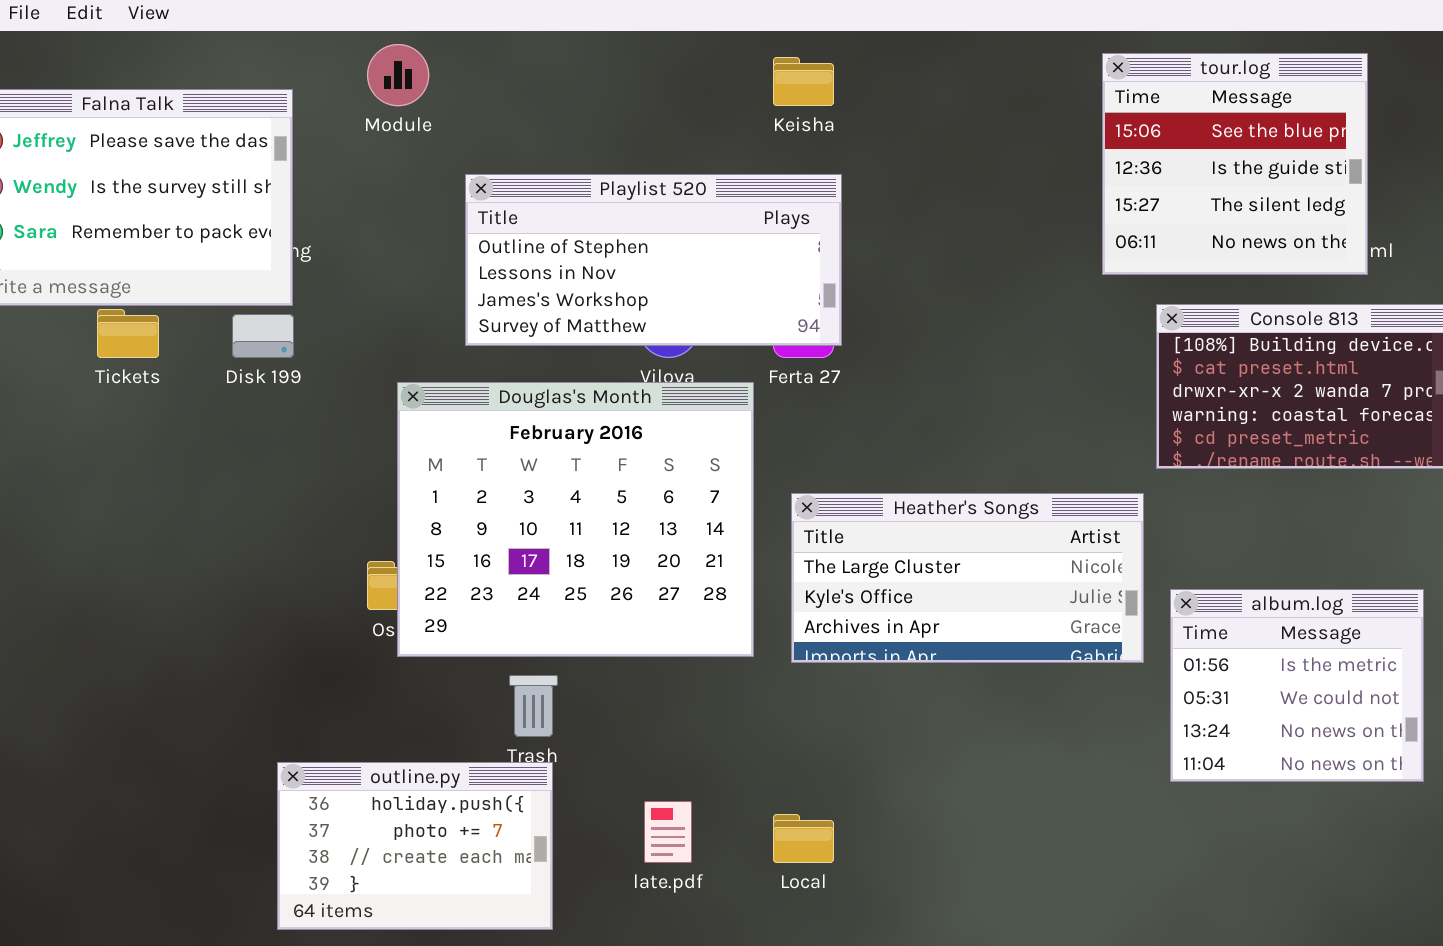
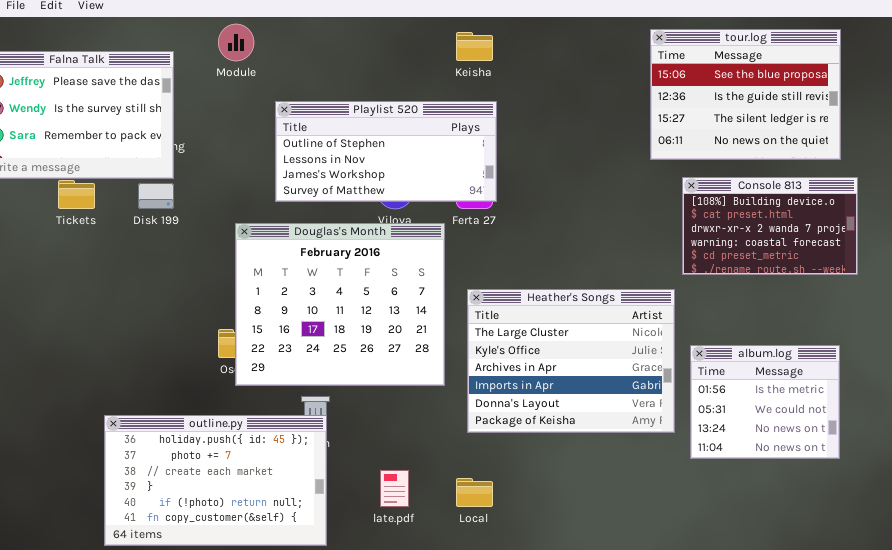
tour.log: [1102,53,1368,275] -> [650,29,841,160], resized
Heather's Songs: [791,493,1144,663] -> [467,289,675,433], resized
outline.py: [277,762,553,930] -> [104,415,327,546], resized

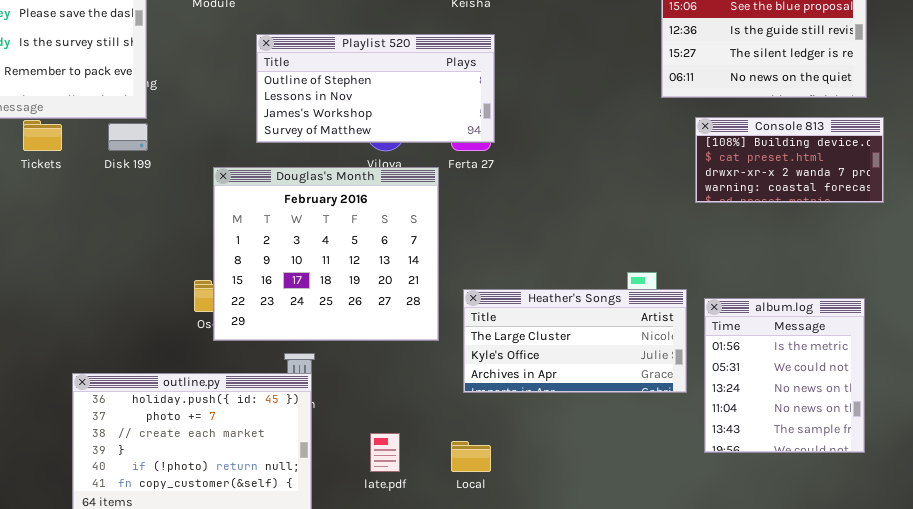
Console 813: [682,177,858,275] -> [695,117,884,203], resized
Heather's Songs: [467,289,675,433] -> [463,289,687,393], resized
album.log: [690,345,840,459] -> [704,298,865,453], resized

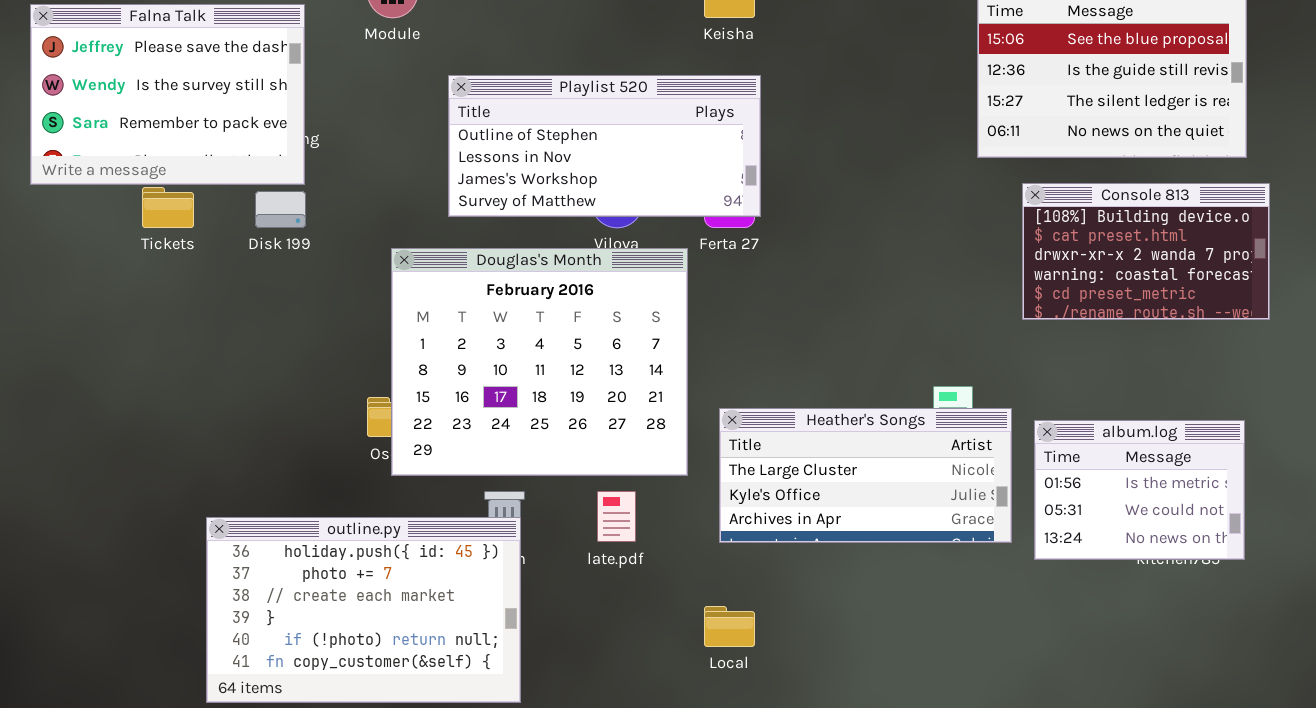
Console 813: [695,117,884,203] -> [1022,183,1270,320], resized
album.log: [704,298,865,453] -> [1034,420,1245,560], resized
late.pdf: [370,433,400,472] -> [597,491,636,542], moved

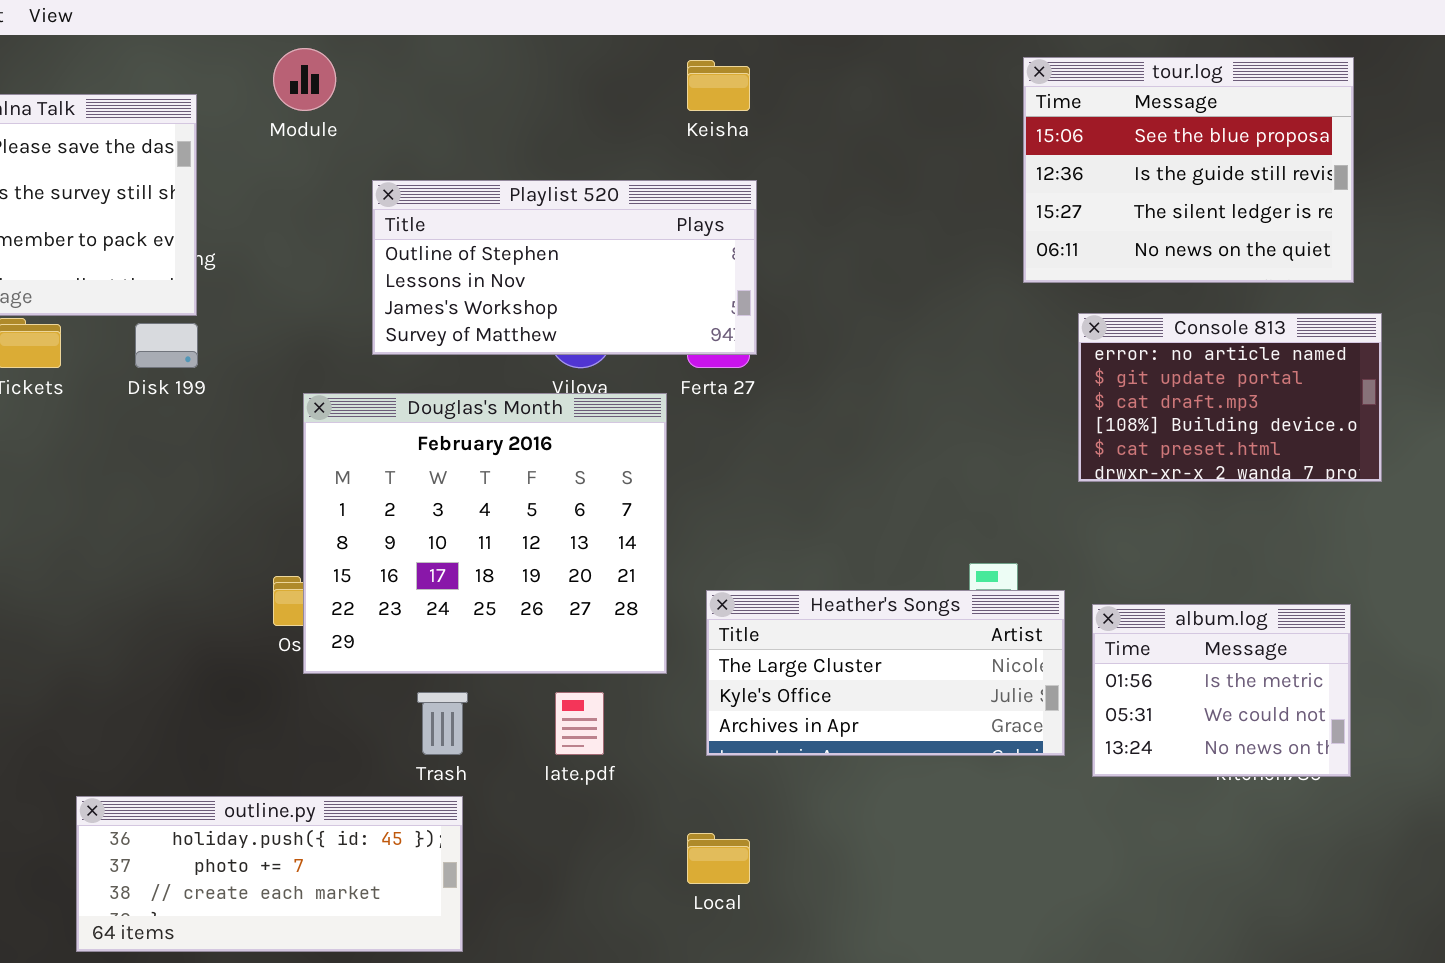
Console 813: [1022,183,1270,320] -> [1078,313,1382,482], scrolled up 3 rows
outline.py: [206,517,521,703] -> [76,796,463,952], resized

